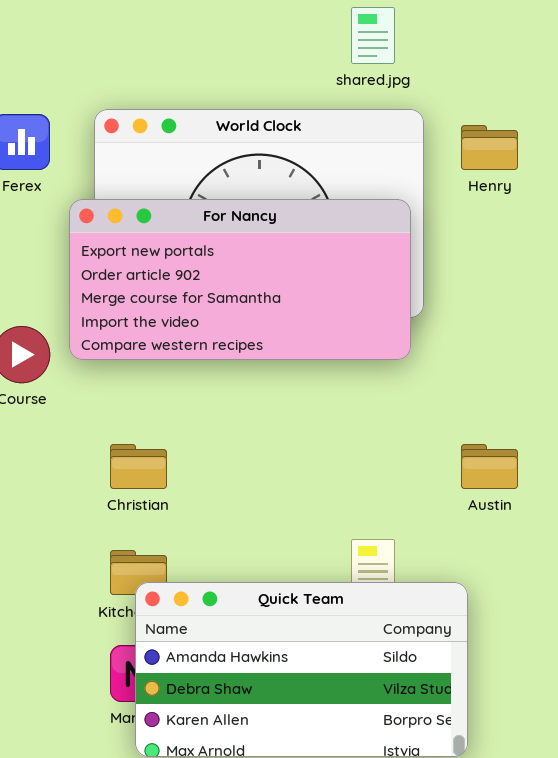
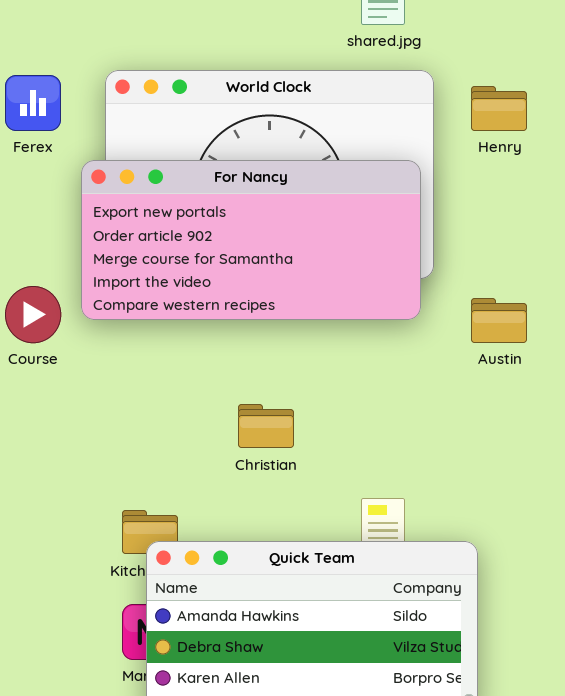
Christian: [110,444,167,489] -> [238,404,294,448], moved
Austin: [461,444,518,489] -> [471,298,527,343], moved

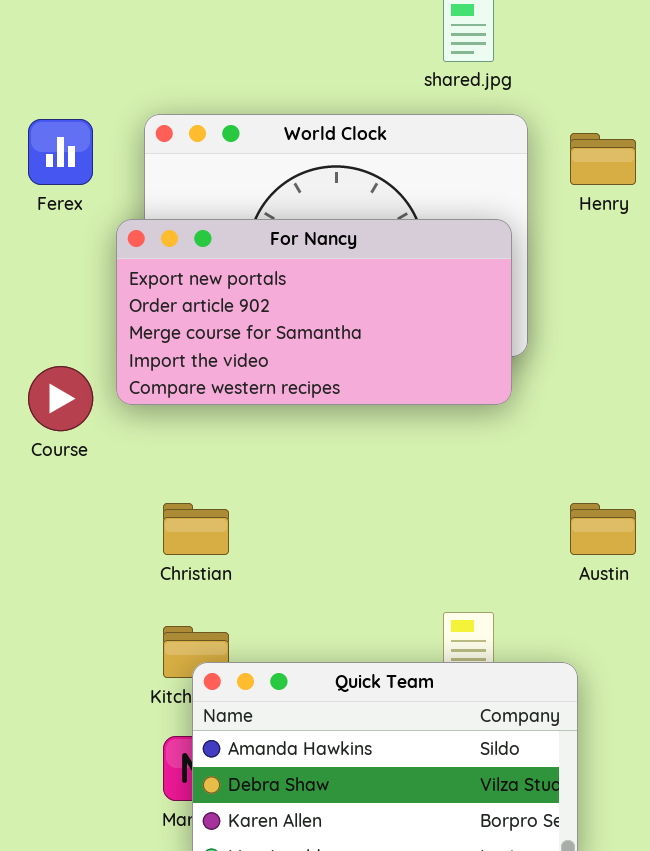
Austin: [471,298,527,343] -> [570,503,636,555], moved
Christian: [238,404,294,448] -> [163,503,229,555], moved

